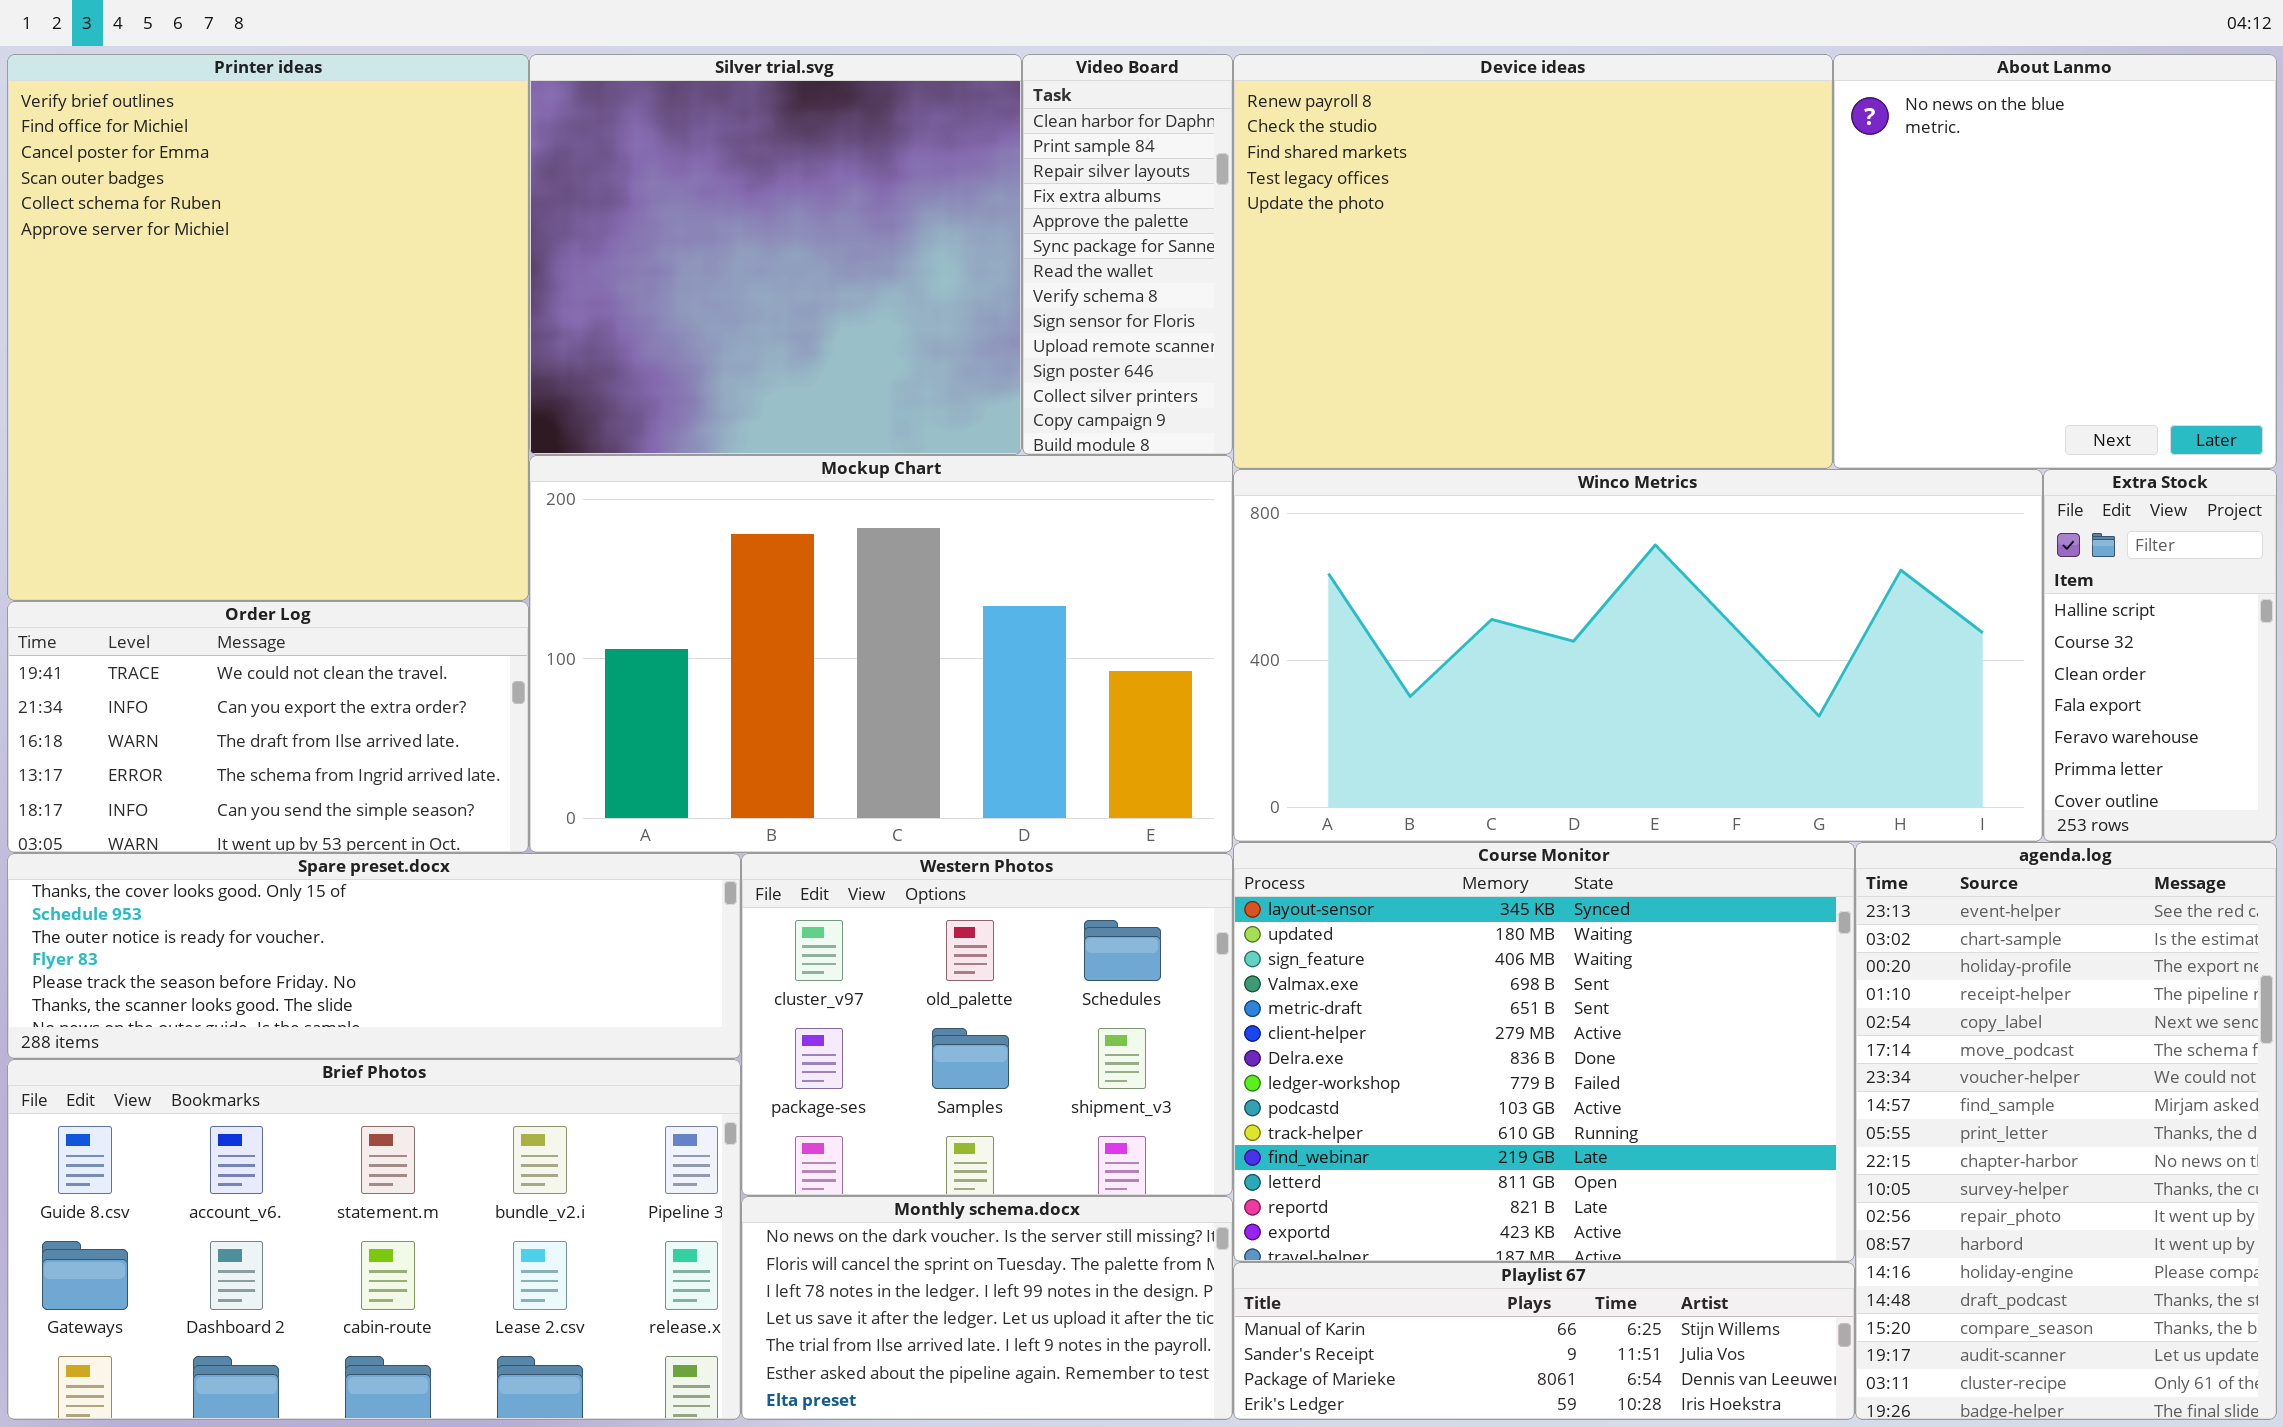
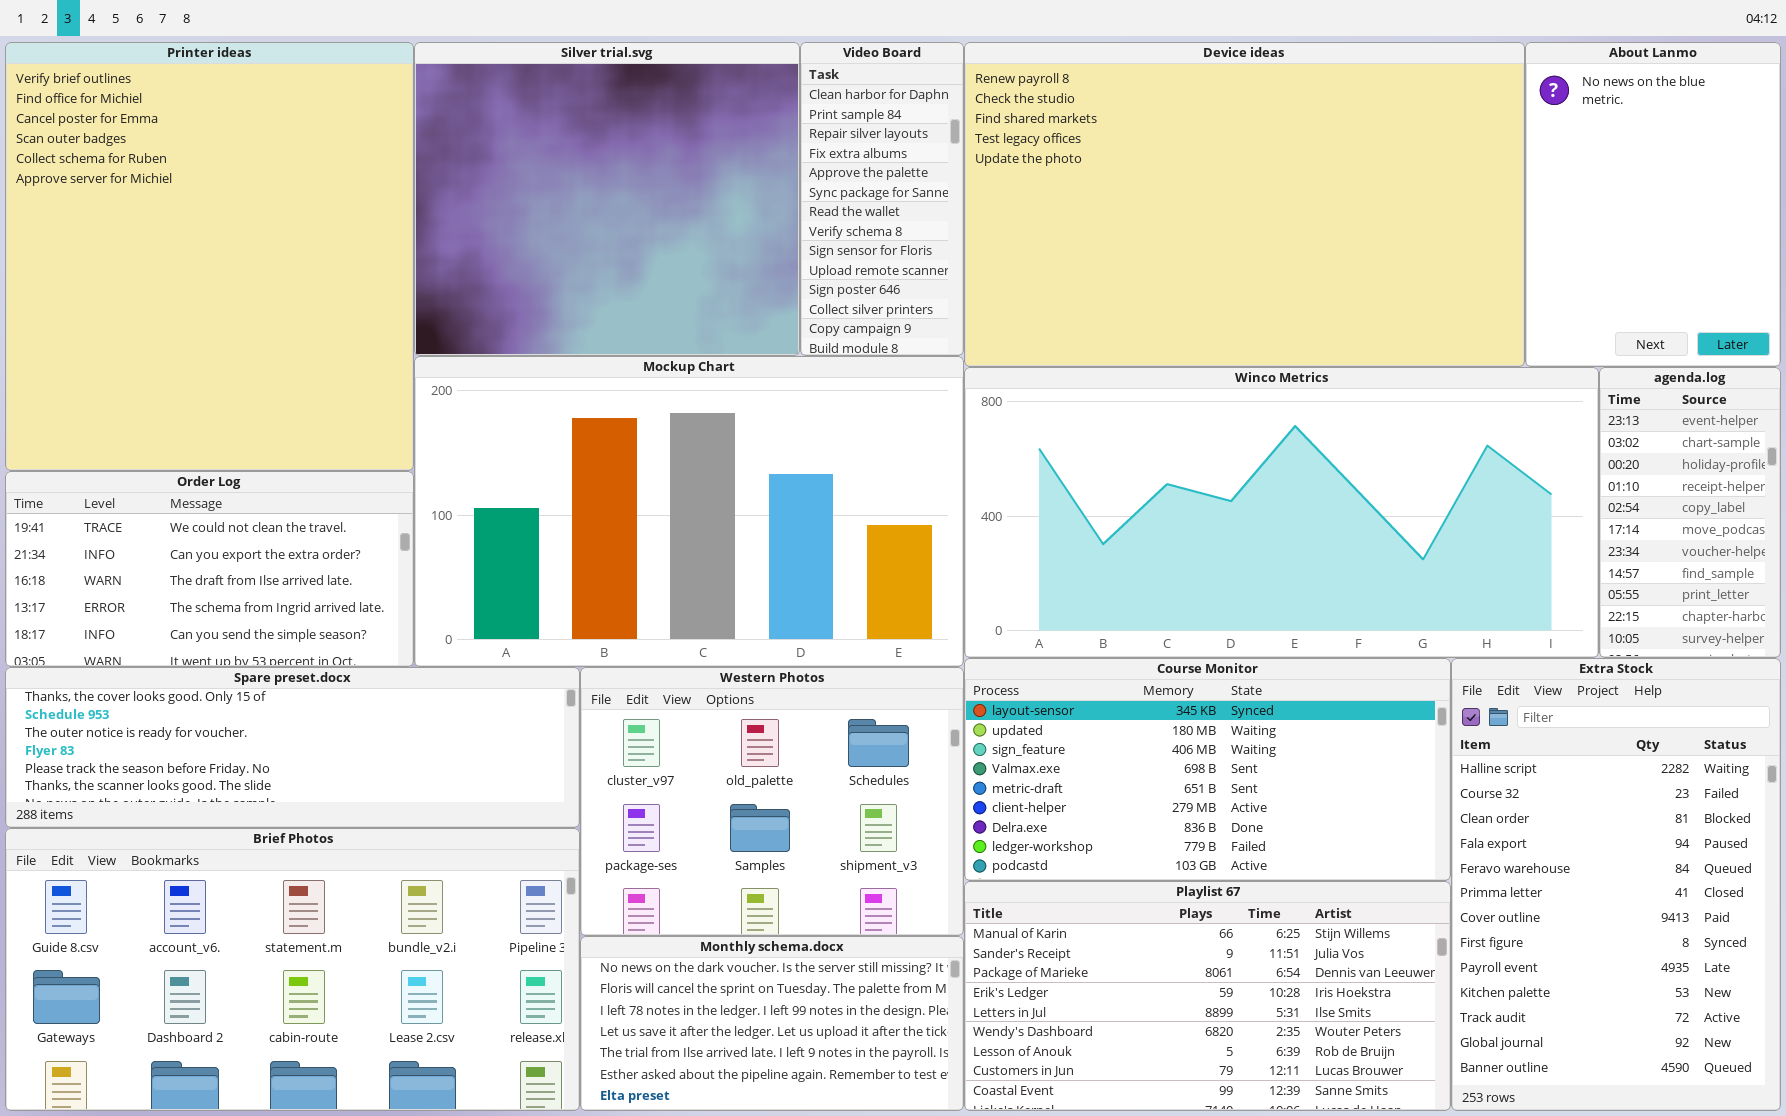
Device ideas: [1233,54,1833,469] -> [964,42,1525,367], resized
About Lanmo: [1833,54,2277,469] -> [1525,42,1781,367], resized
Extra Stock: [2043,469,2277,842] -> [1451,658,1781,1111], moved, resized
Course Monitor: [1233,842,1855,1262] -> [964,658,1451,881], resized
agenda.log: [1855,842,2277,1420] -> [1599,367,1781,658], moved, resized
Playlist 67: [1233,1262,1855,1420] -> [964,881,1451,1111], resized

